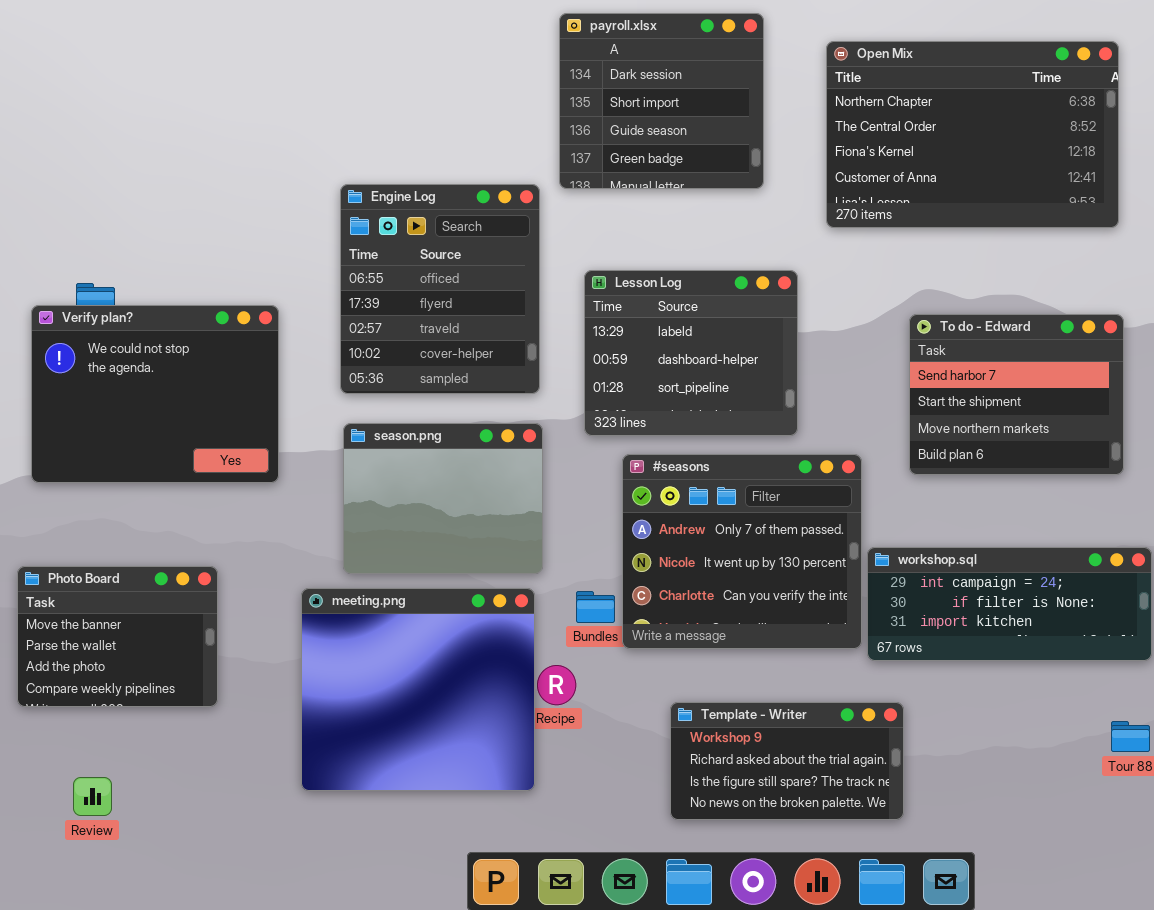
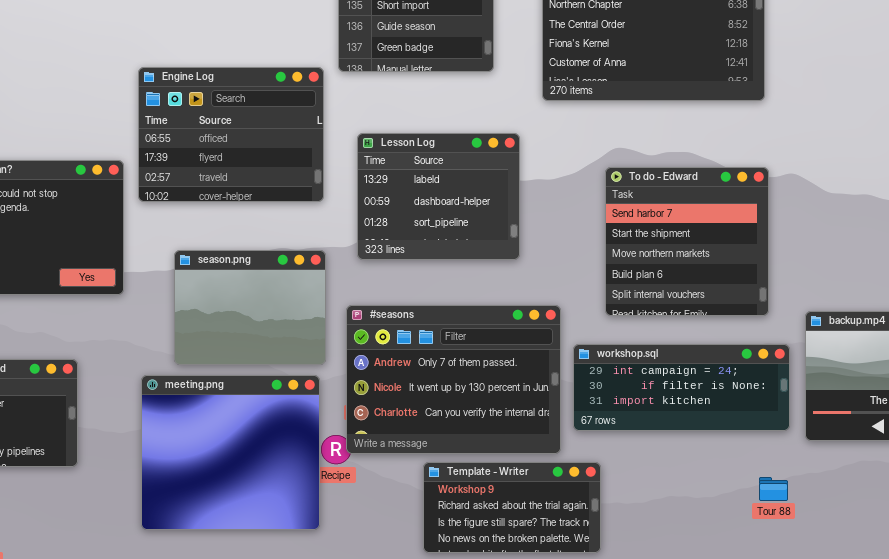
Engine Log: [340,184,540,394] -> [138,67,324,202], resized
To do - Edward: [909,314,1124,475] -> [605,167,769,316], resized
#seasons: [622,454,862,649] -> [346,305,561,454], moved, resized

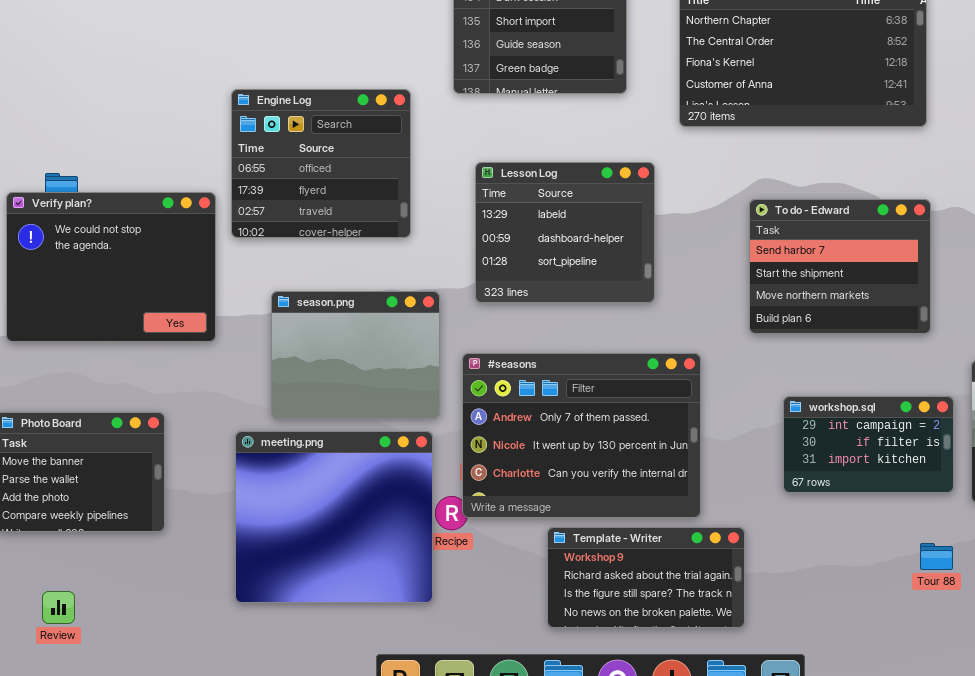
Engine Log: [138,67,324,202] -> [231,89,411,238], resized
To do - Edward: [605,167,769,316] -> [749,199,931,334], resized
workshop.sql: [573,344,790,431] -> [783,396,954,493], resized

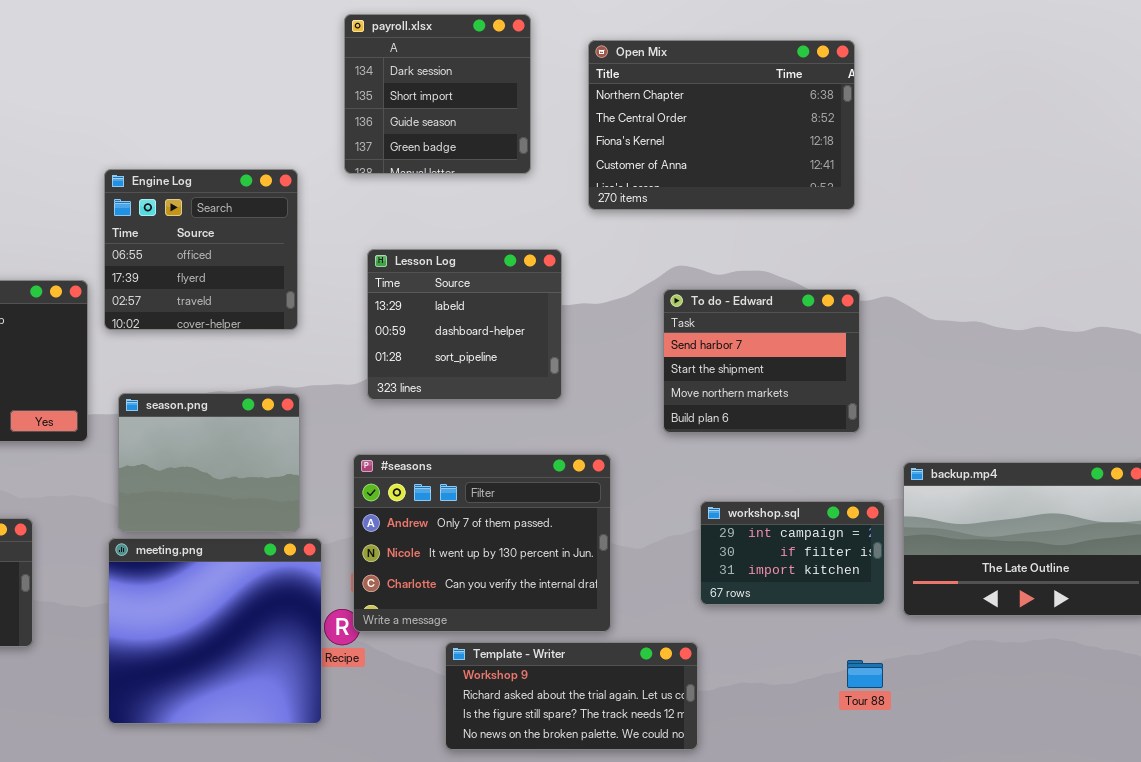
season.png: [271,291,440,419] -> [118,393,300,532], moved
Template - Writer: [547,527,745,628] -> [445,642,698,750], resized

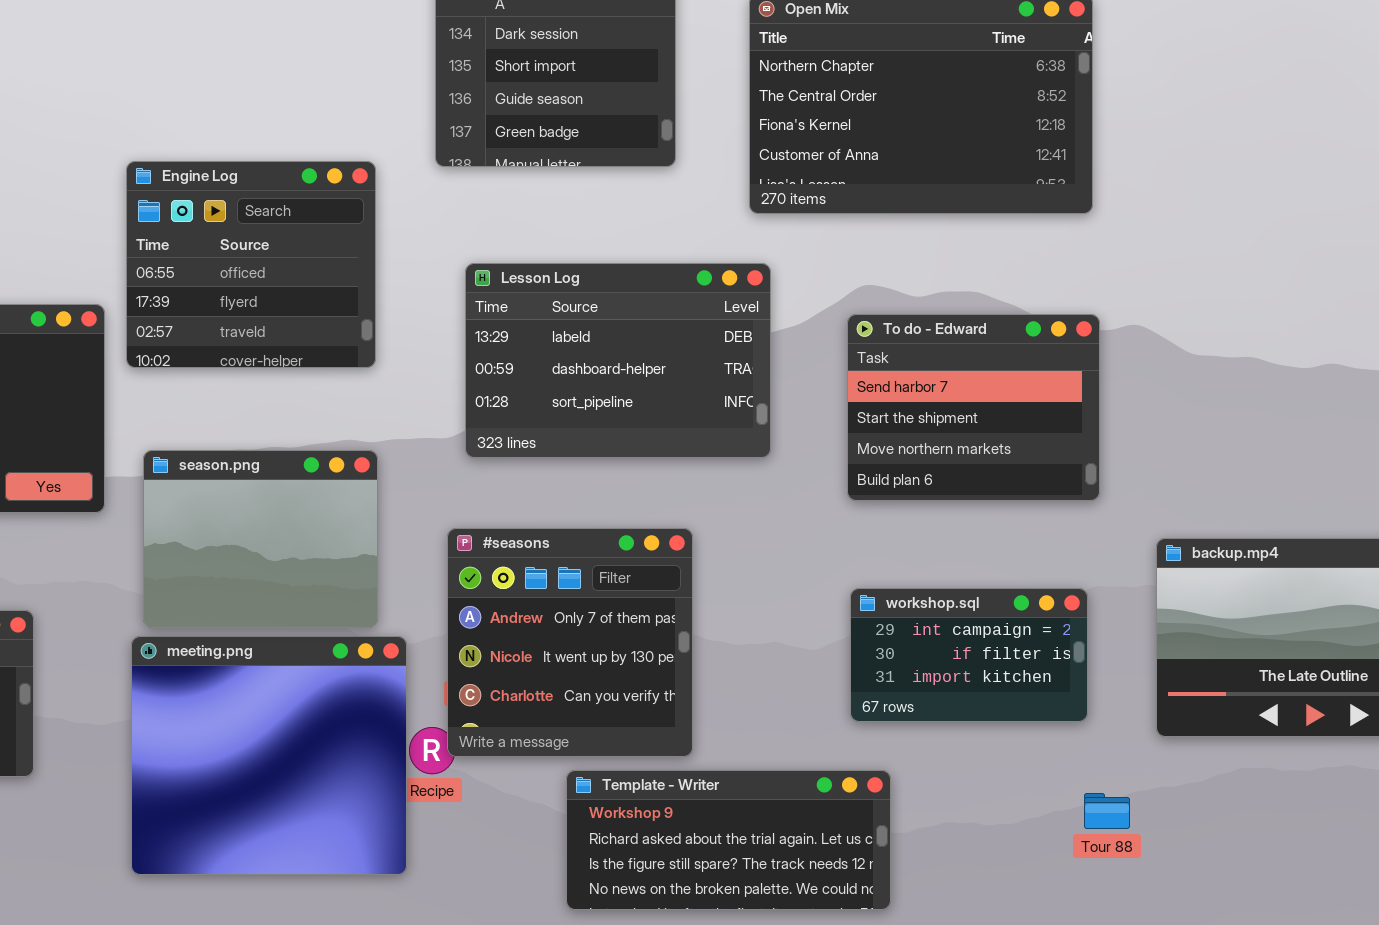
Lesson Log: [367,249,562,400] -> [465,263,771,458], resized
#seasons: [353,454,611,632] -> [447,528,693,757], resized
workshop.sql: [700,501,885,605] -> [850,588,1088,722], moved

